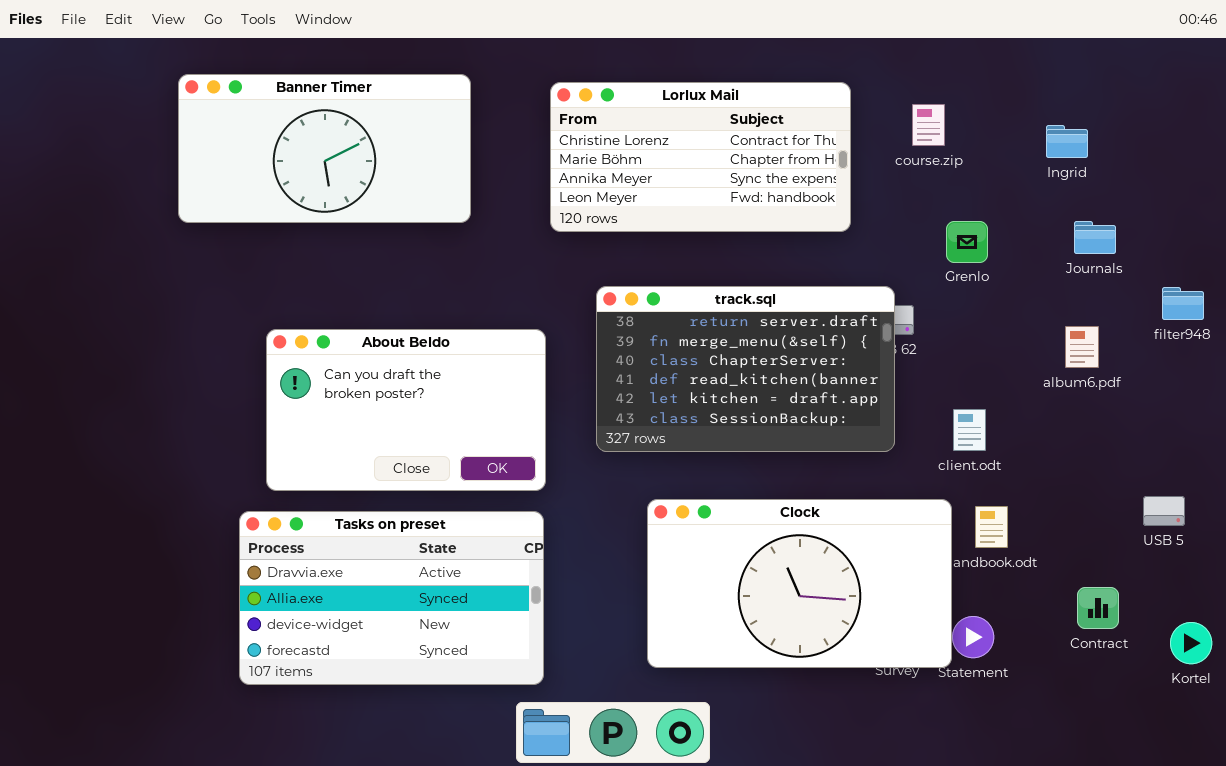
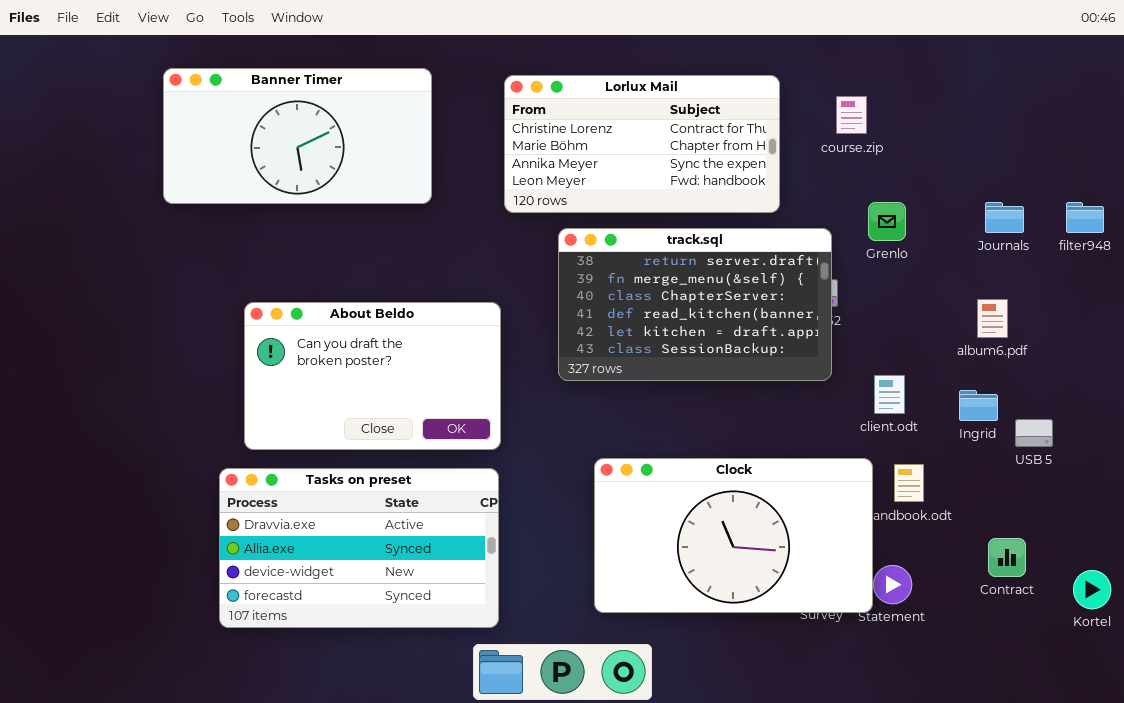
Ingrid: [1046,125,1088,158] -> [959,390,998,421], moved
track.sql: [596,286,895,452] -> [558,228,832,381], moved
filter948: [1162,287,1204,320] -> [1066,202,1104,233], moved
USB 5: [1143,496,1185,526] -> [1015,419,1053,447], moved

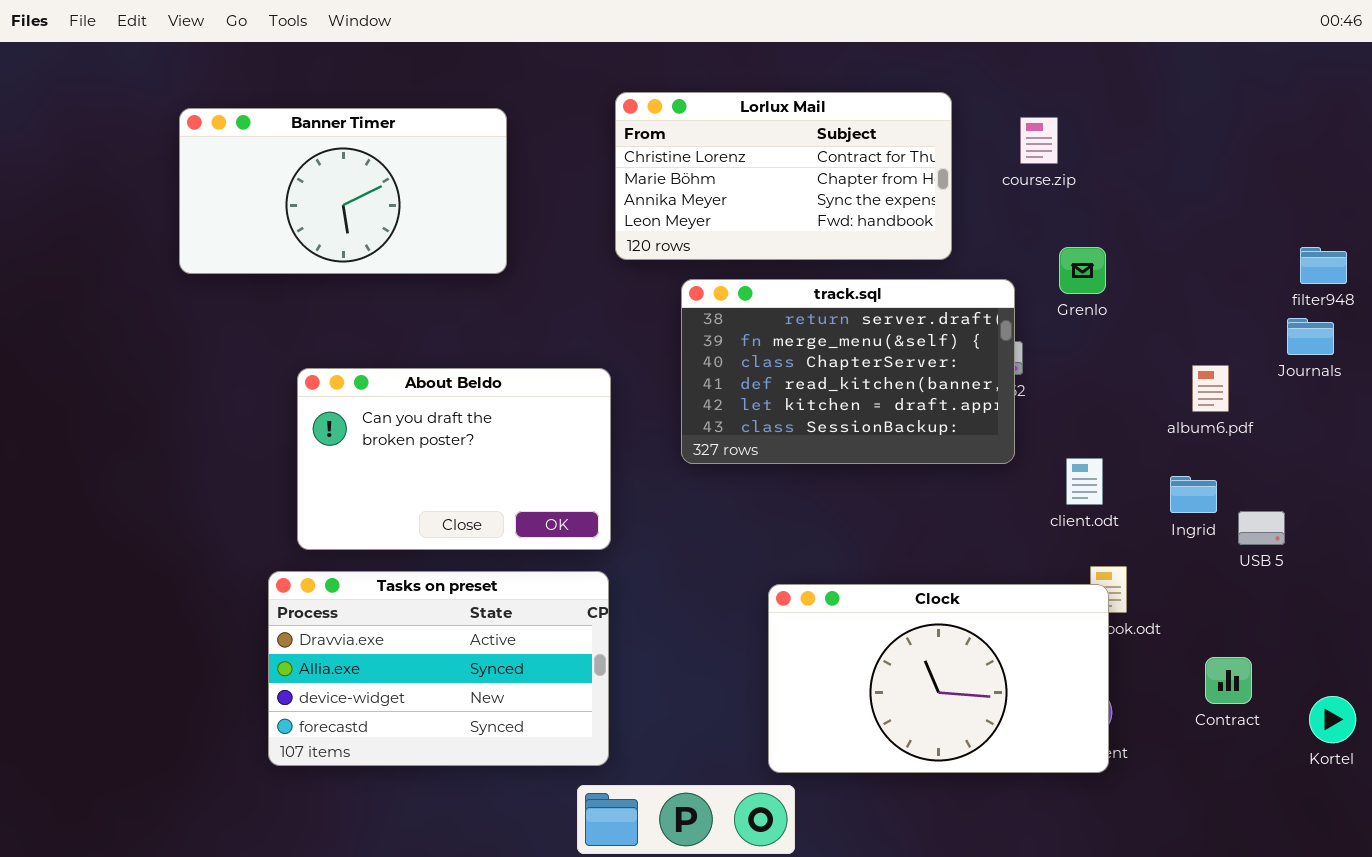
Banner Timer: [163,68,432,204] -> [179,108,507,274], moved
Journals: [985,202,1024,233] -> [1287,318,1334,355], moved
Clock: [594,458,873,613] -> [768,584,1109,773], moved

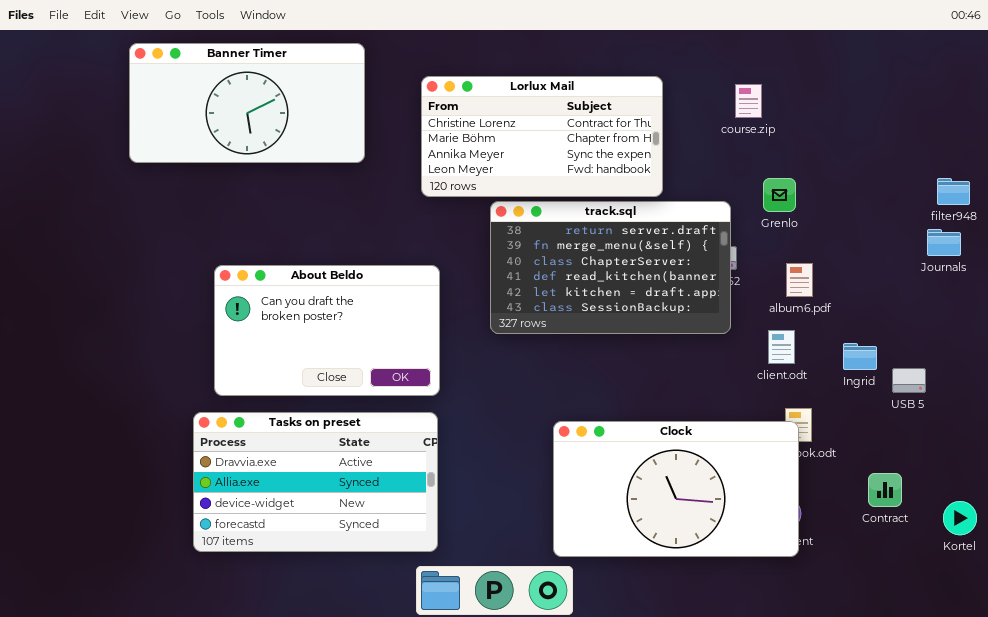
Lorlux Mail: [615,92,952,260] -> [421,76,663,197], moved
Banner Timer: [179,108,507,274] -> [129,43,365,163], moved
album6.pdf: [1192,365,1229,412] -> [786,263,813,297], moved

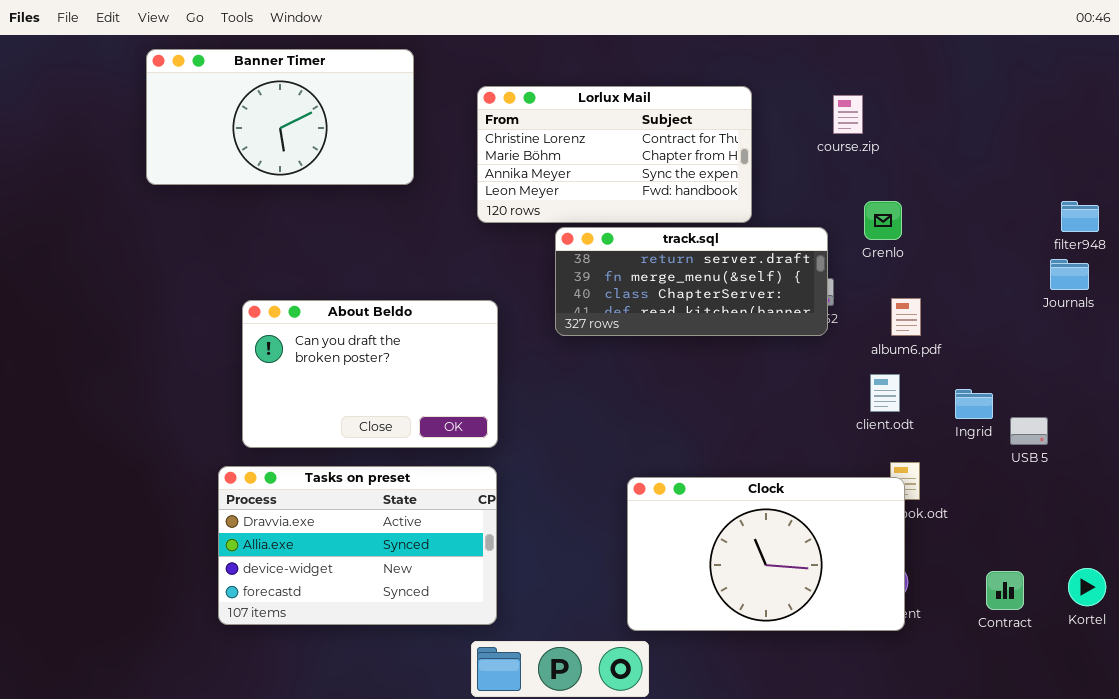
track.sql: [490,201,731,334] -> [555,227,828,336], resized
Contract: [868,473,902,507] -> [986,571,1024,610], moved

